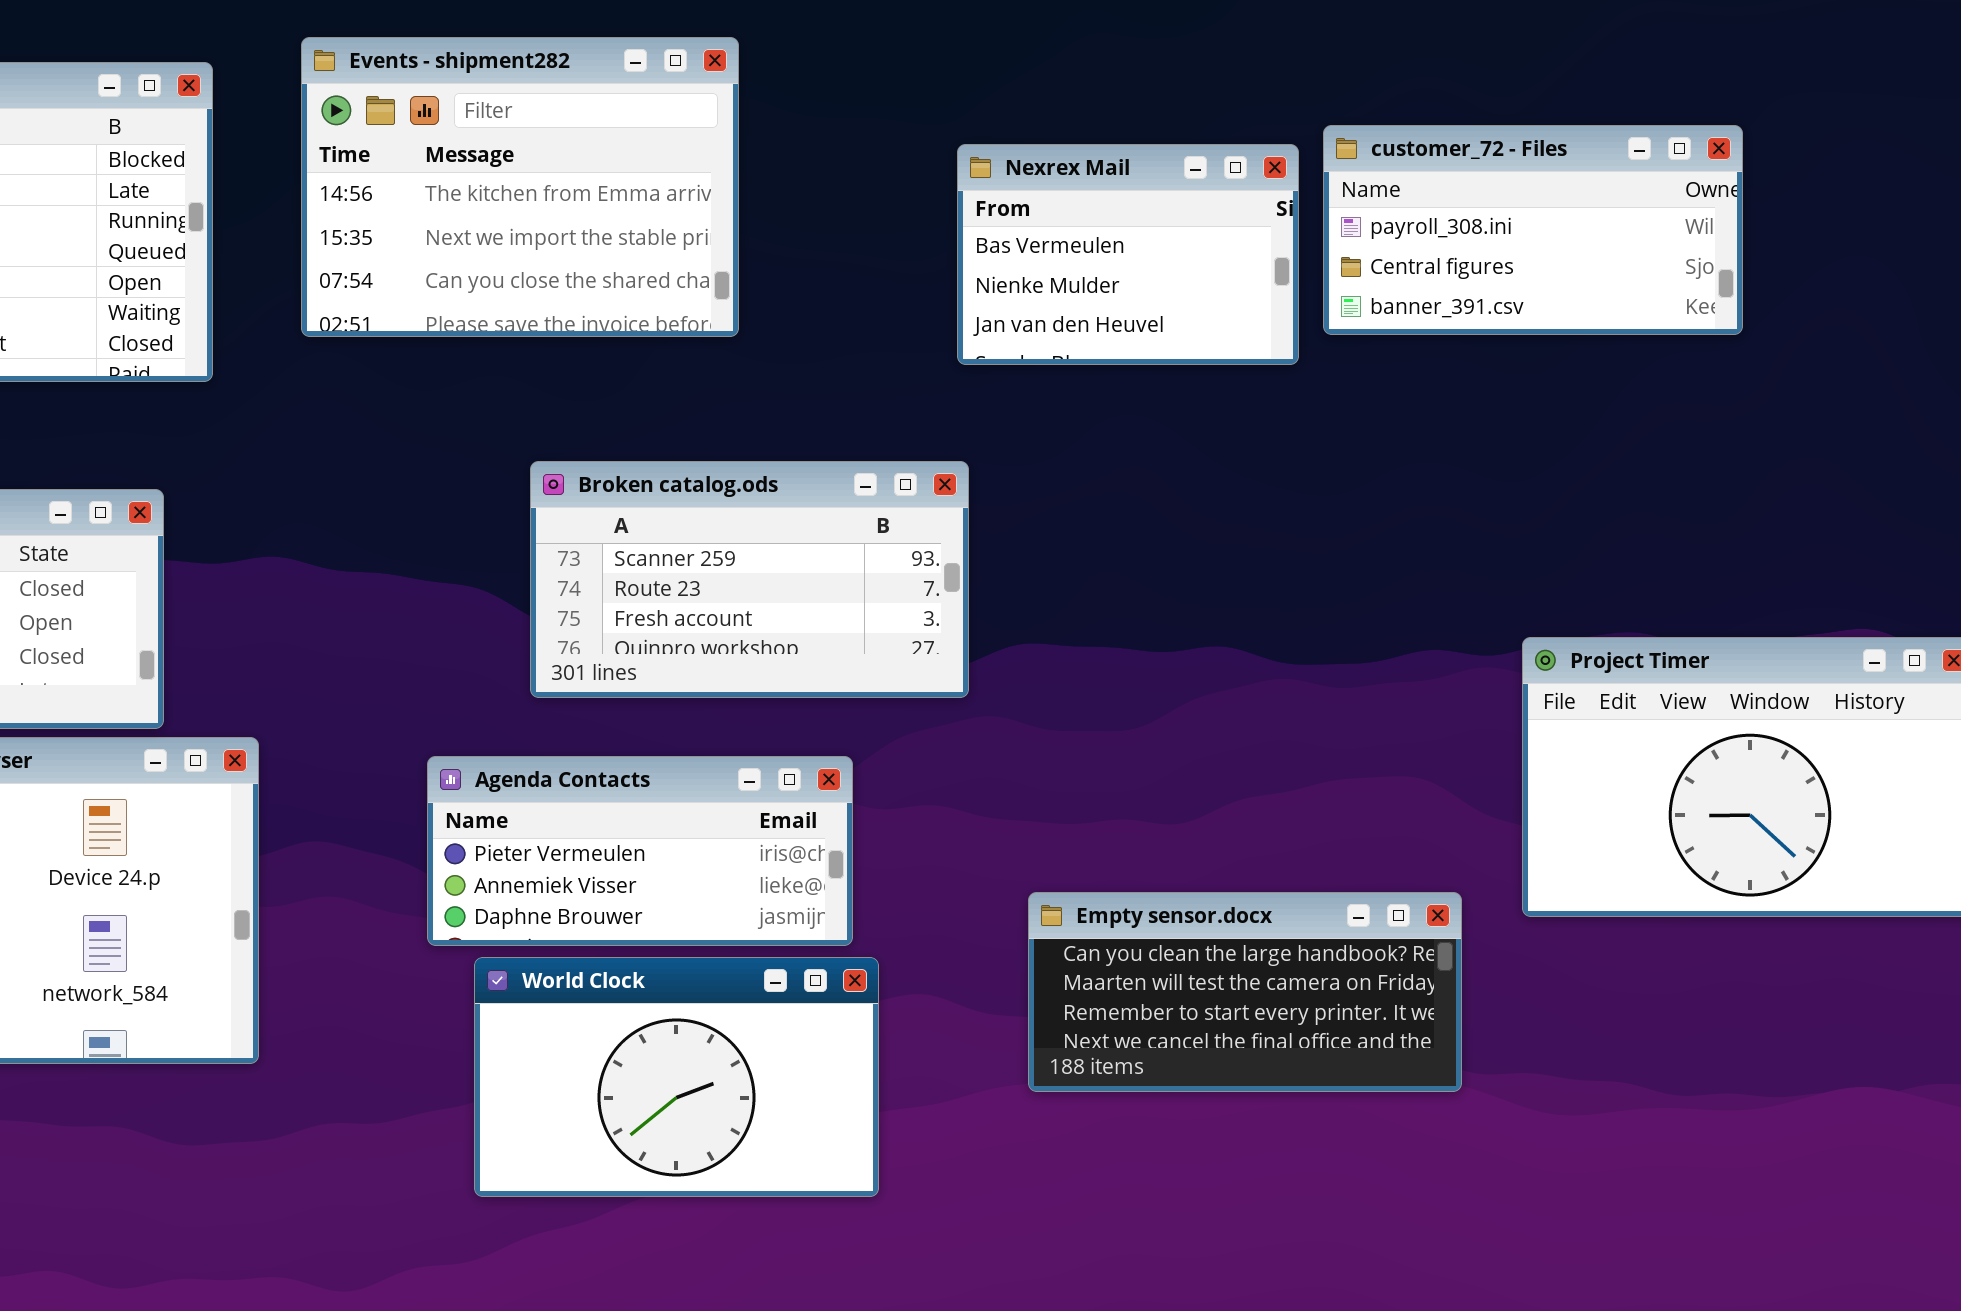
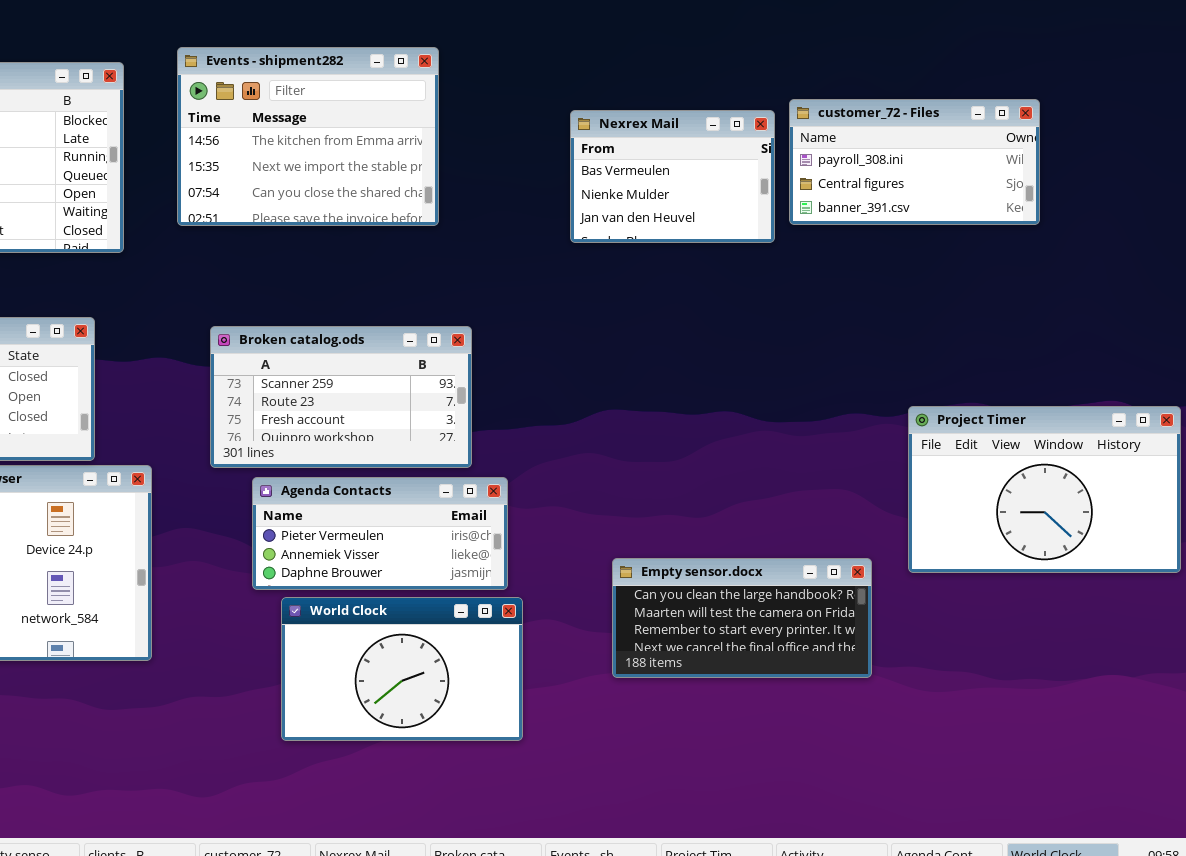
Broken catalog.ods: [530,461,969,698] -> [210,326,472,468], moved

